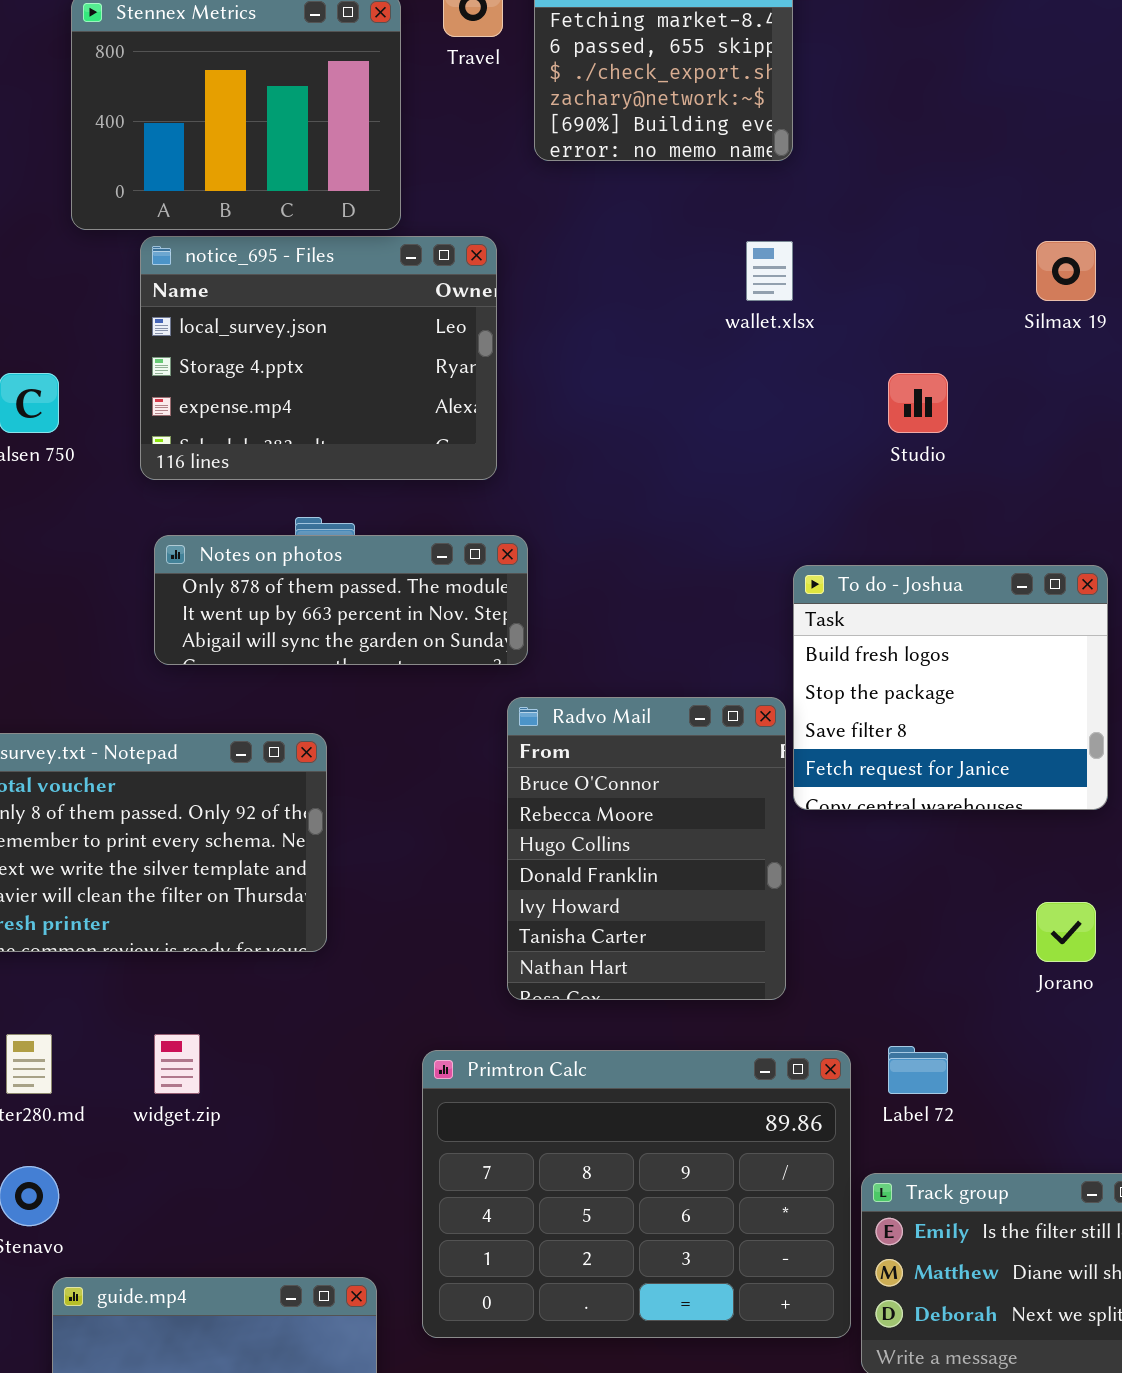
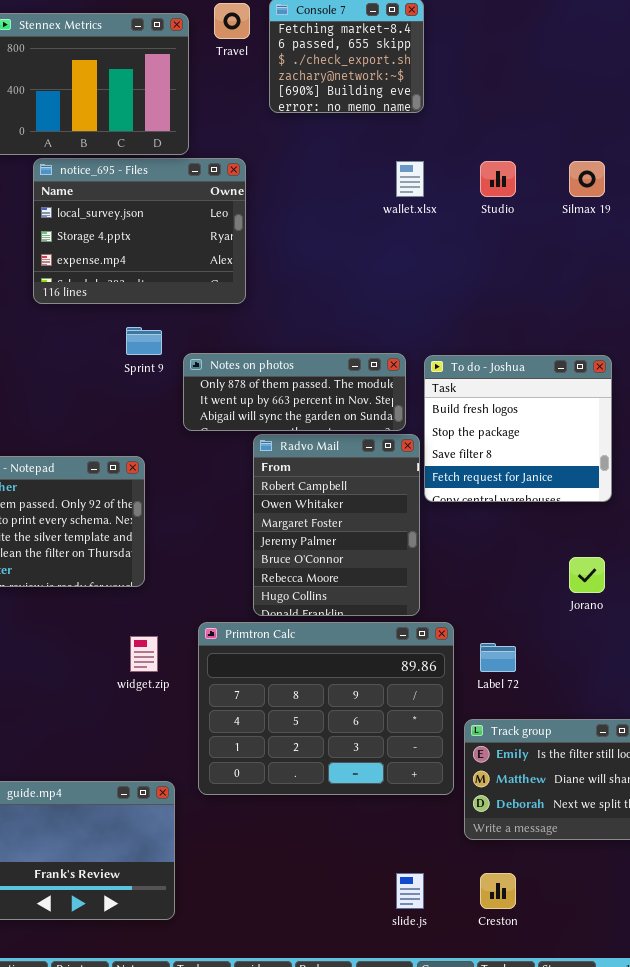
Studio: [888,373,948,433] -> [480,161,516,197], moved
Notes on photos: [154,535,528,665] -> [183,353,406,431], moved
Radvo Mail: [507,697,786,1000] -> [253,434,420,616], scrolled up 4 rows
widget.zip: [154,1034,200,1094] -> [130,636,158,672], moved
Primtron Calc: [422,1050,851,1338] -> [198,622,454,795], moved

